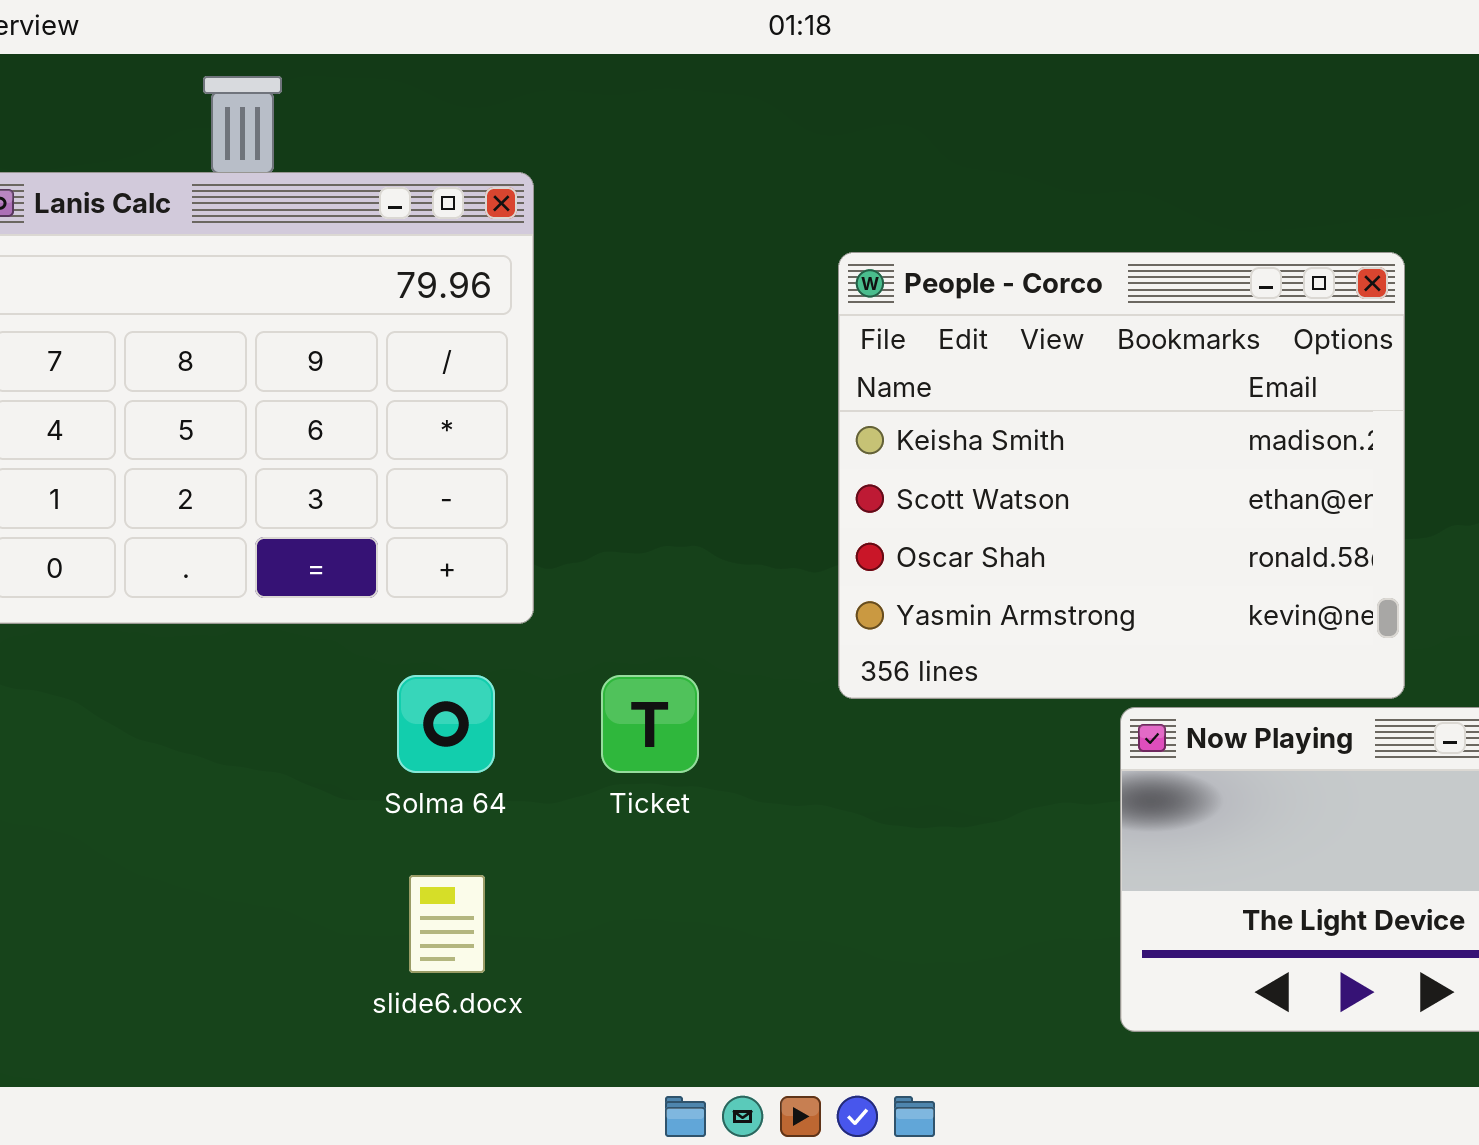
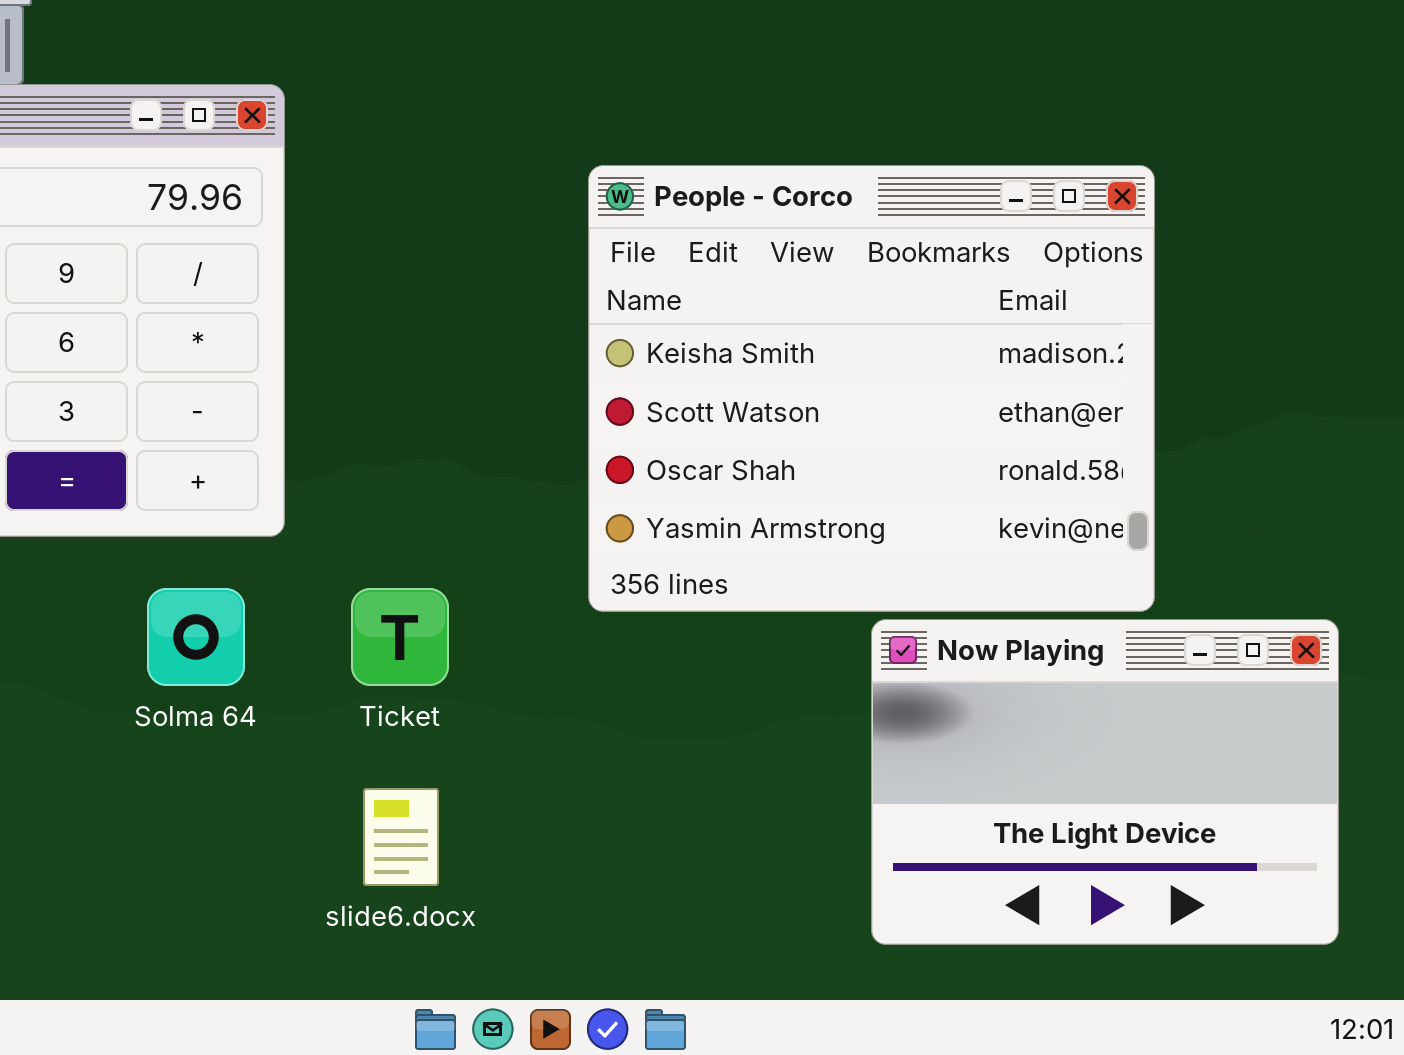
slide6.docx: [409,875,485,973] -> [363,788,439,886], moved

